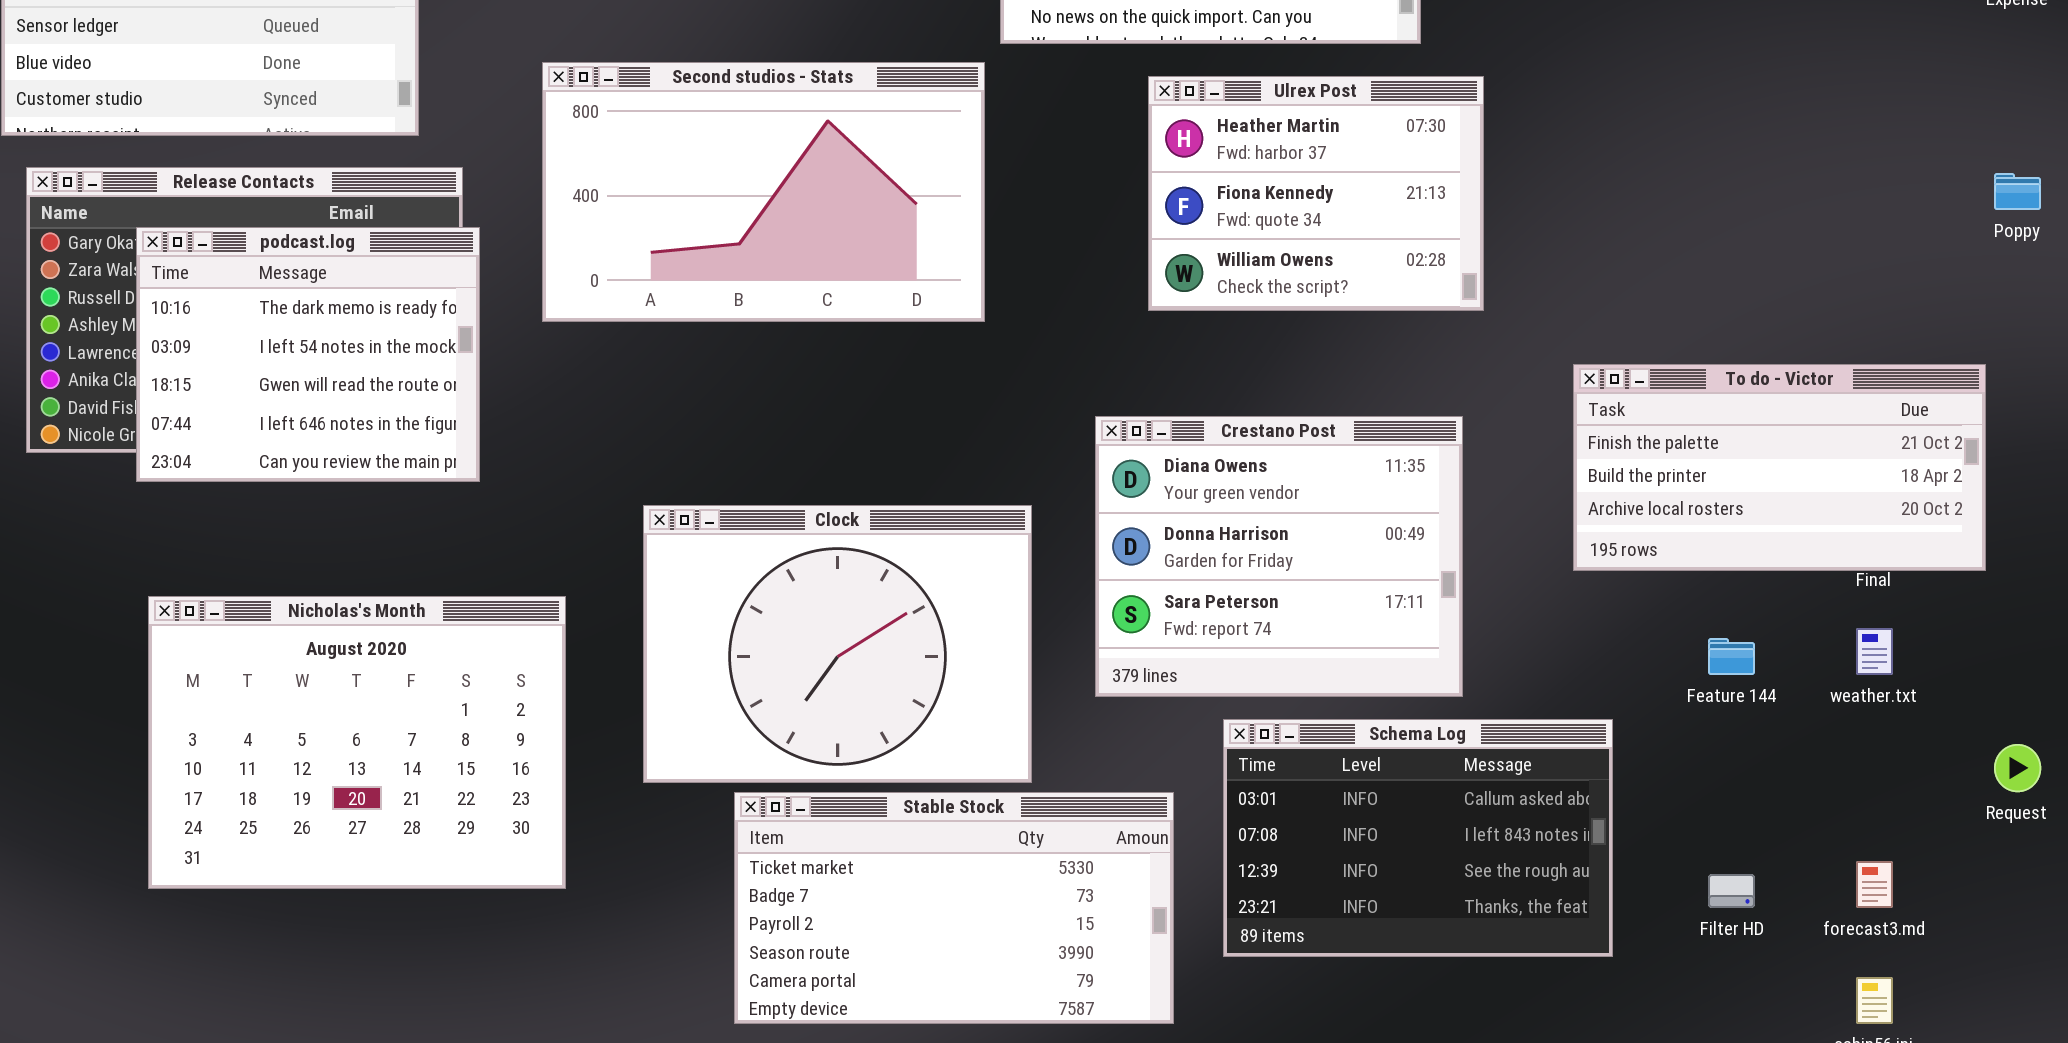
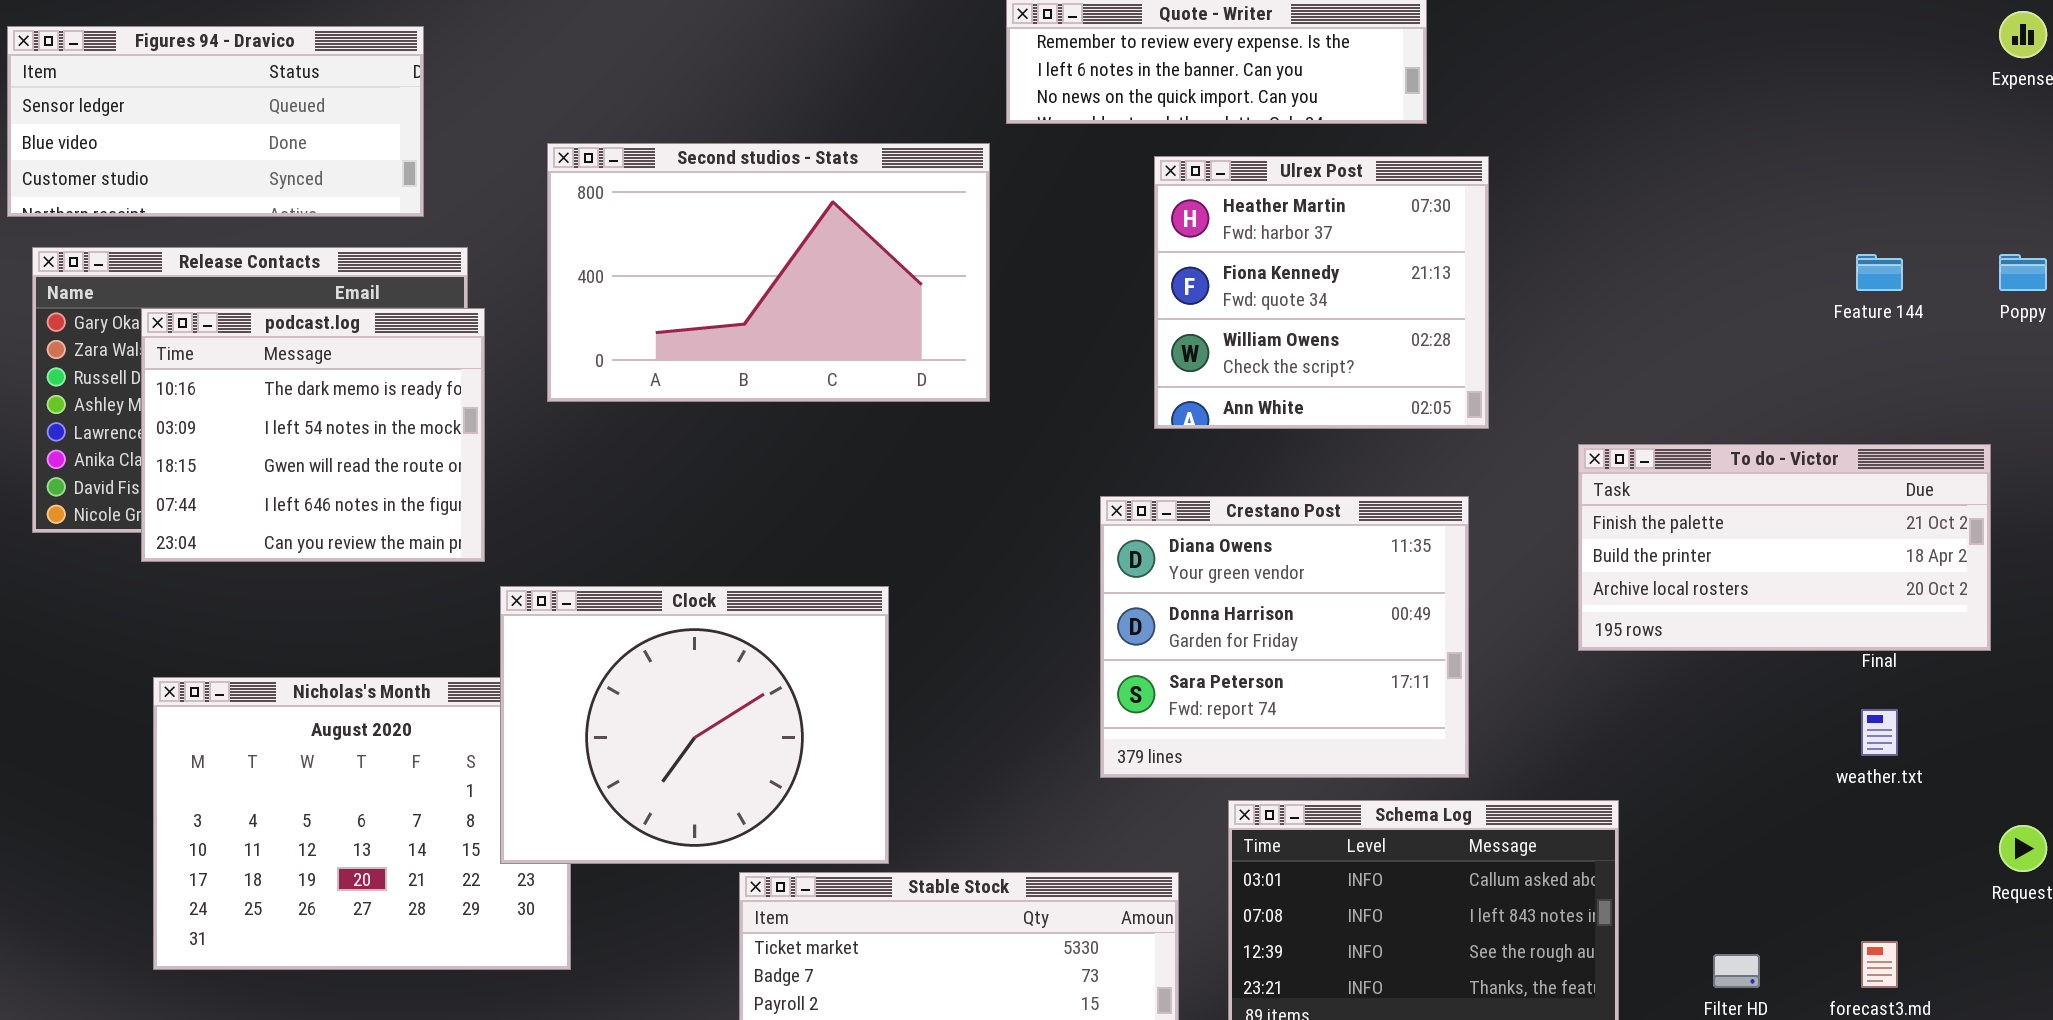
Ulrex Post: [1148,76,1484,311] -> [1154,156,1489,429], resized
Clock: [643,505,1032,783] -> [500,586,889,864], moved
Feature 144: [1708,638,1755,675] -> [1856,254,1903,291], moved

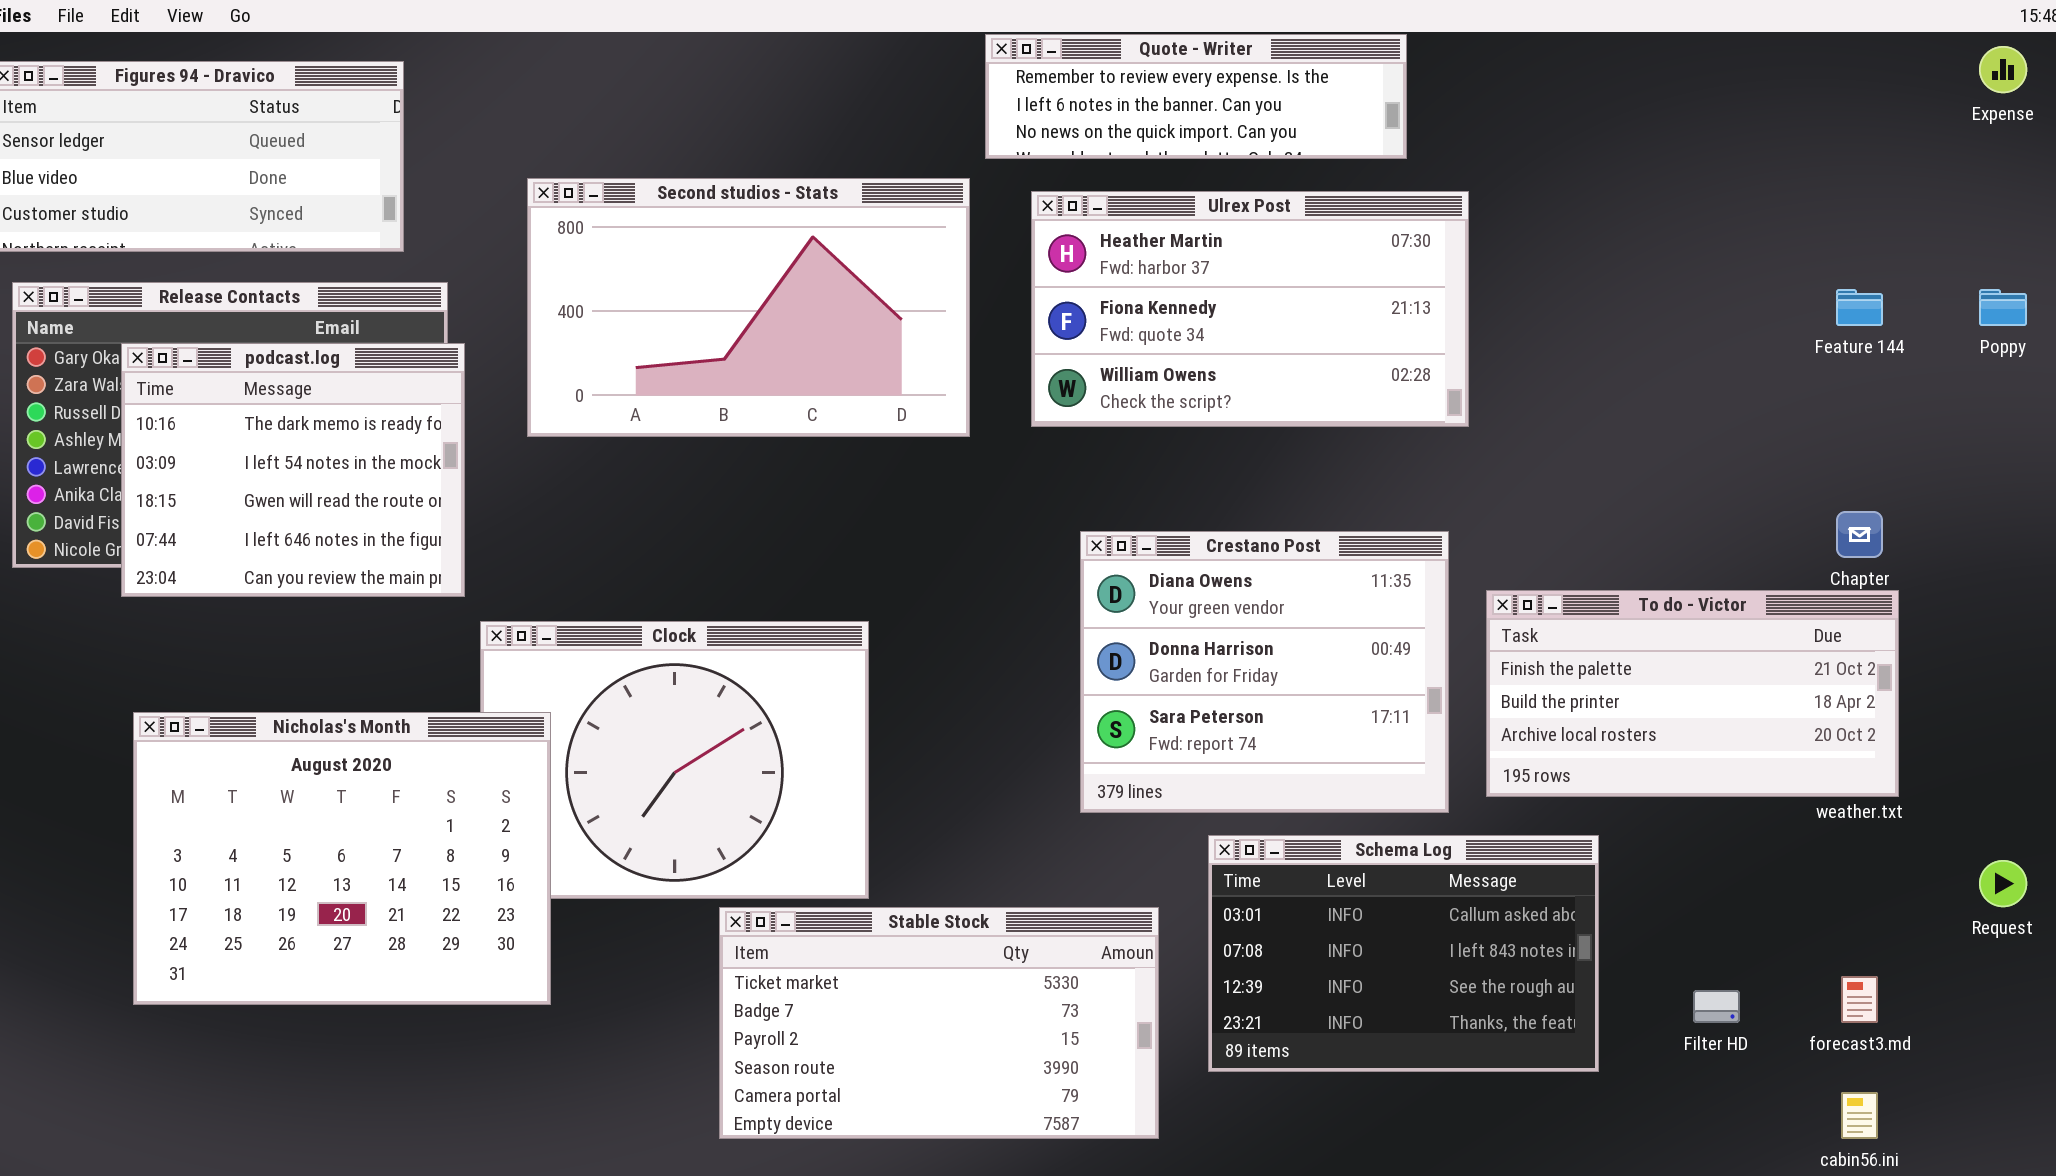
Ulrex Post: [1154,156,1489,429] -> [1031,191,1469,427], resized
To do - Victor: [1578,444,1991,651] -> [1486,590,1899,797], moved
Nicholas's Month: [153,677,571,970] -> [133,712,551,1005], raised

